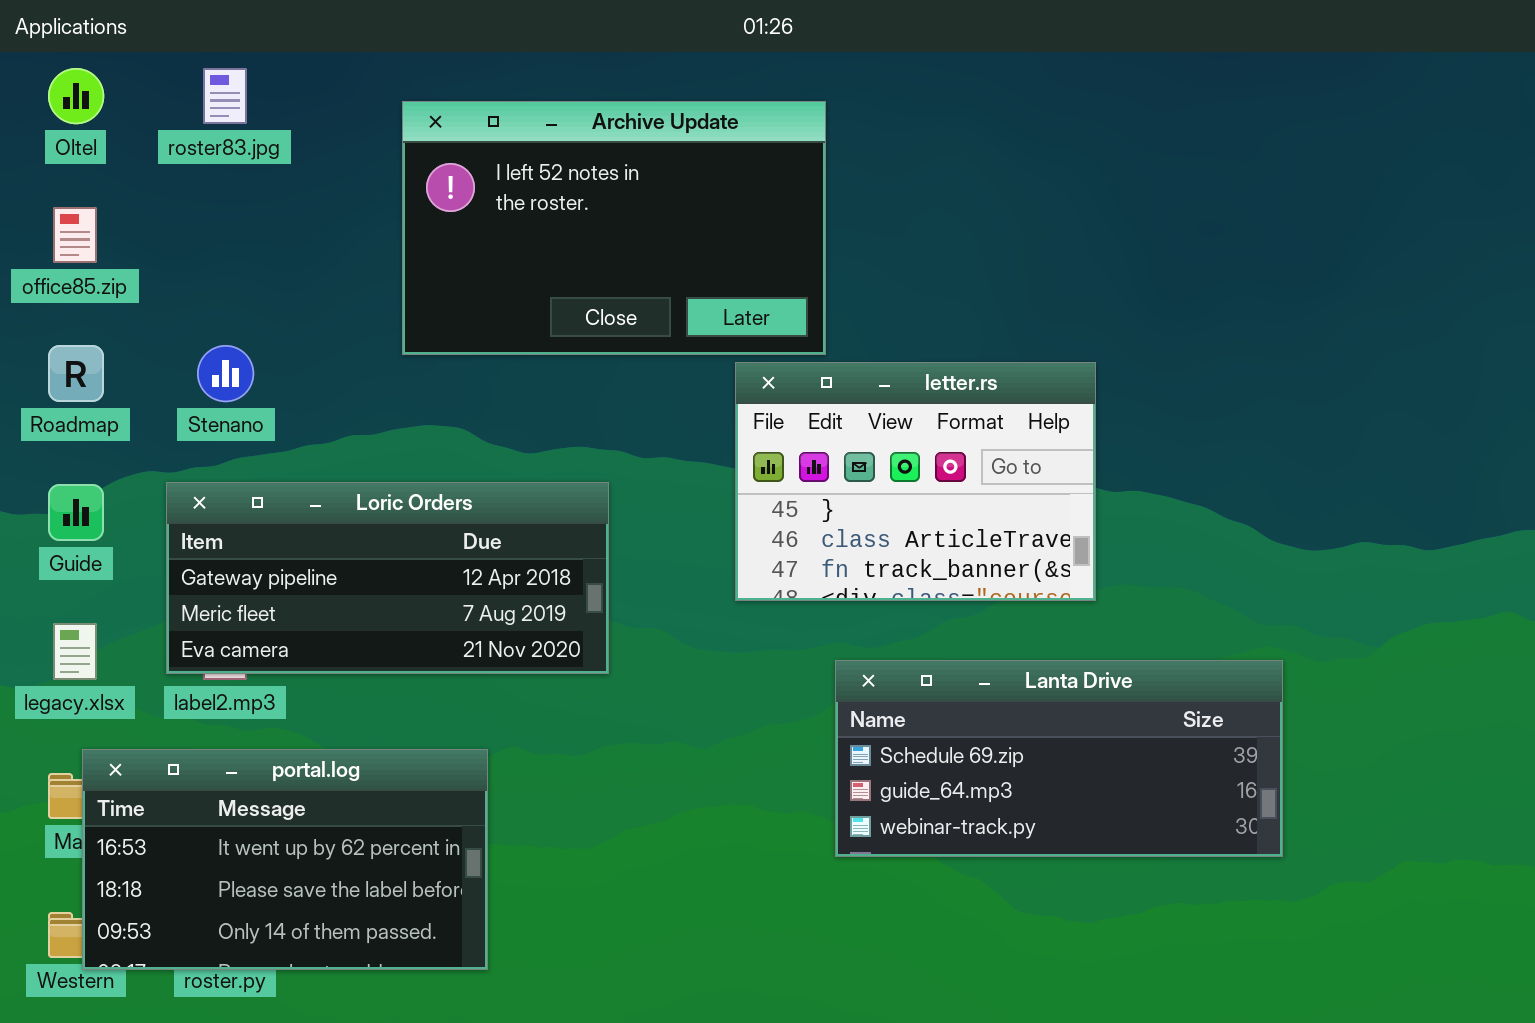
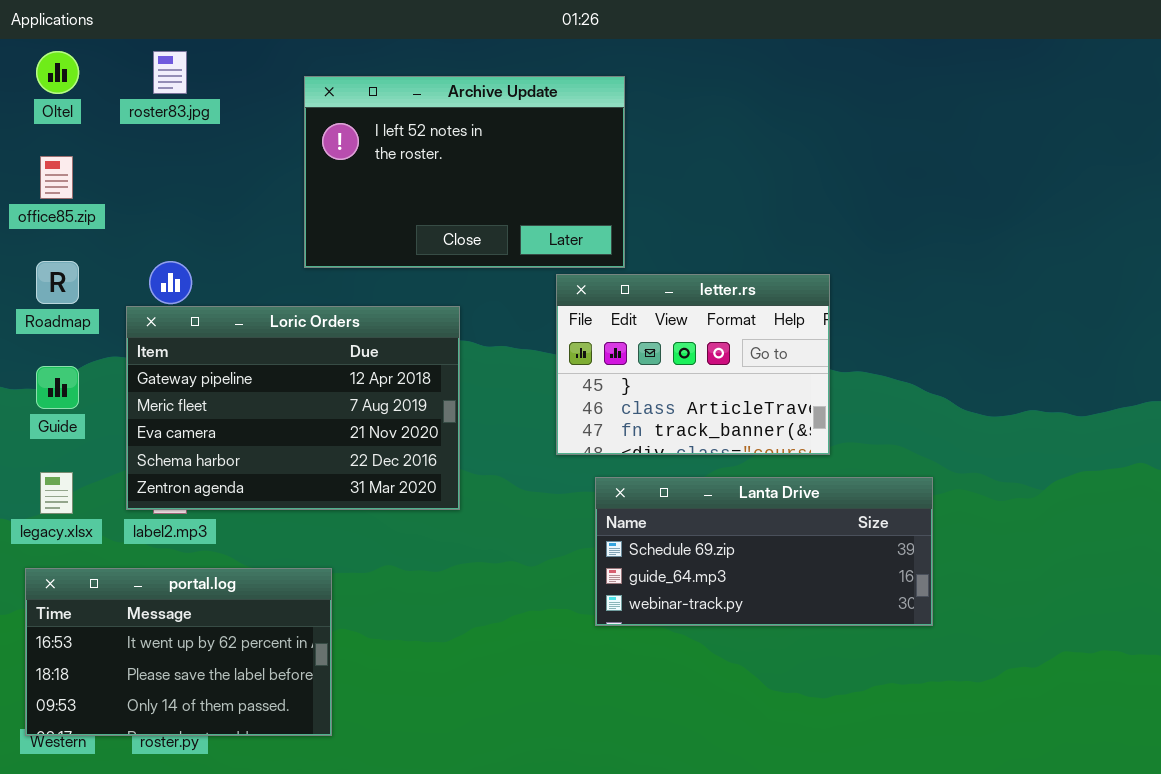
Loric Orders: [166,482,609,674] -> [126,306,460,510], resized
Lanta Drive: [835,660,1283,857] -> [595,477,933,626], moved
portal.log: [82,749,488,970] -> [25,568,332,736], moved

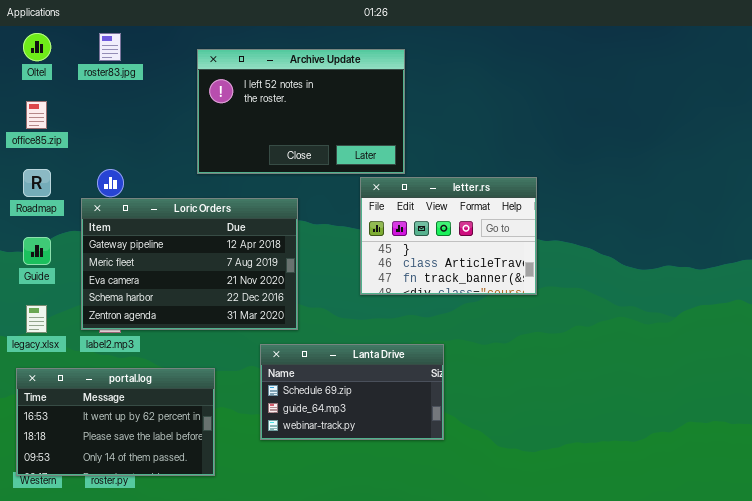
Lanta Drive: [595,477,933,626] -> [260,344,444,440], moved, resized

